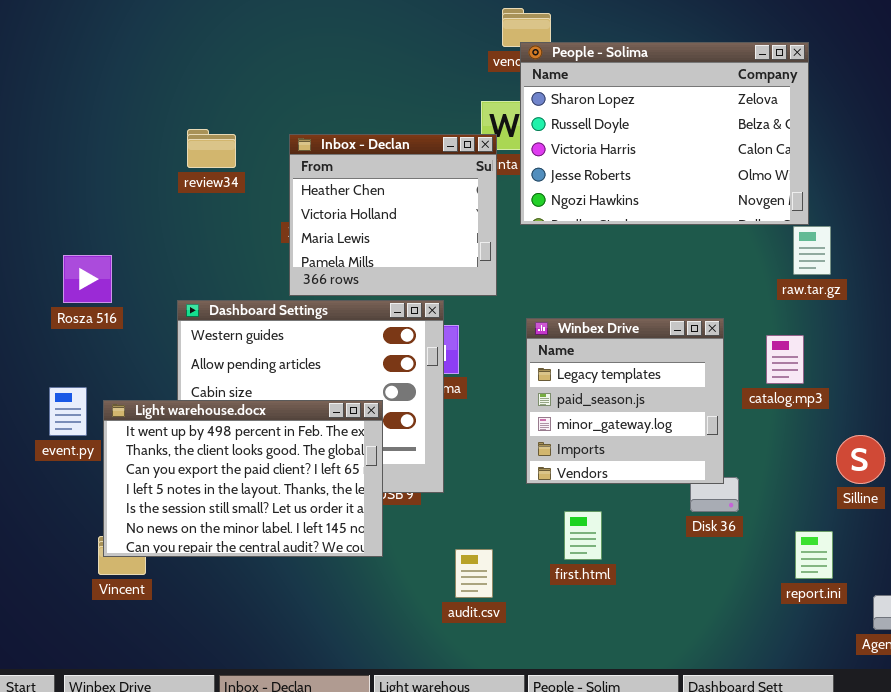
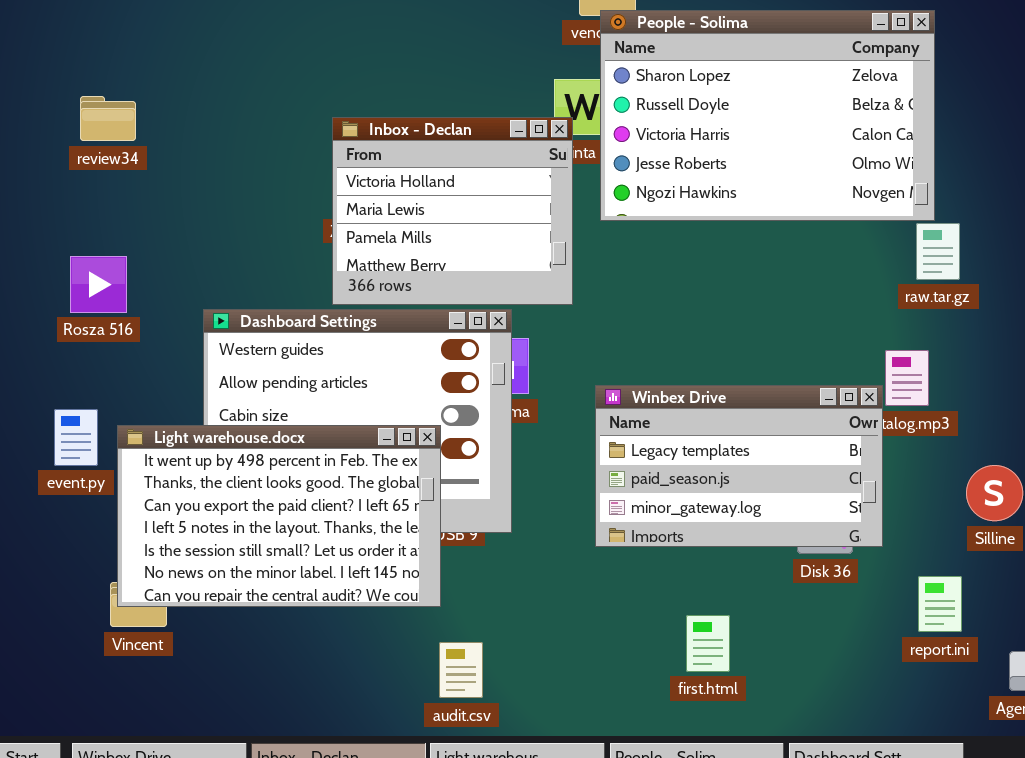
review34: [187,129,236,168] -> [80,96,136,141], moved
Inbox - Declan: [289,134,497,296] -> [332,117,573,305], scrolled down 1 row
Winbex Drive: [526,318,724,484] -> [595,385,883,547], moved, resized
first.html: [564,511,602,560] -> [686,615,730,672], moved
audit.csv: [455,549,493,598] -> [439,642,483,698], moved

